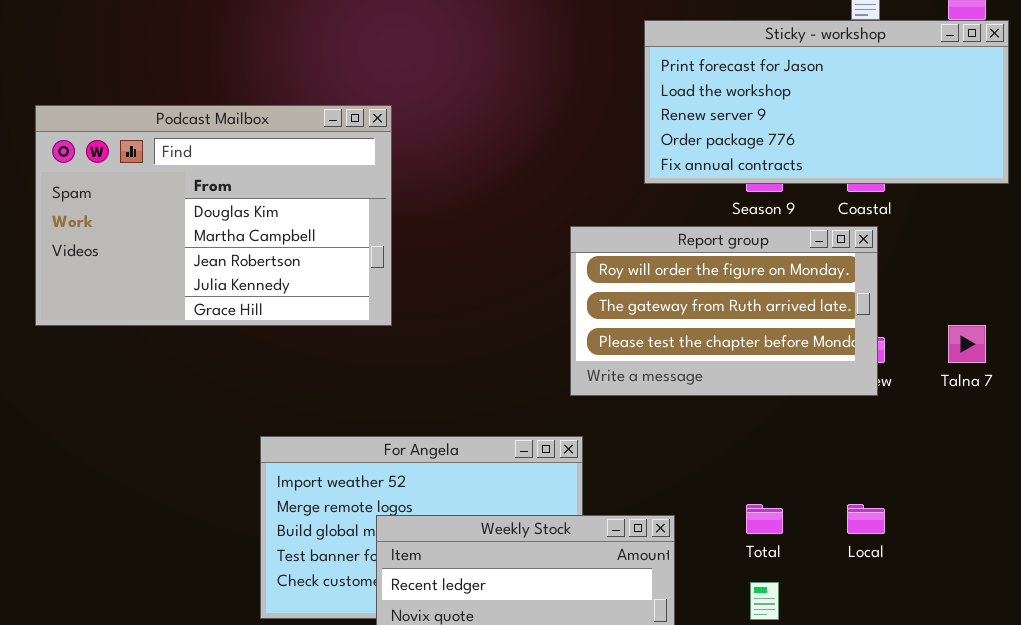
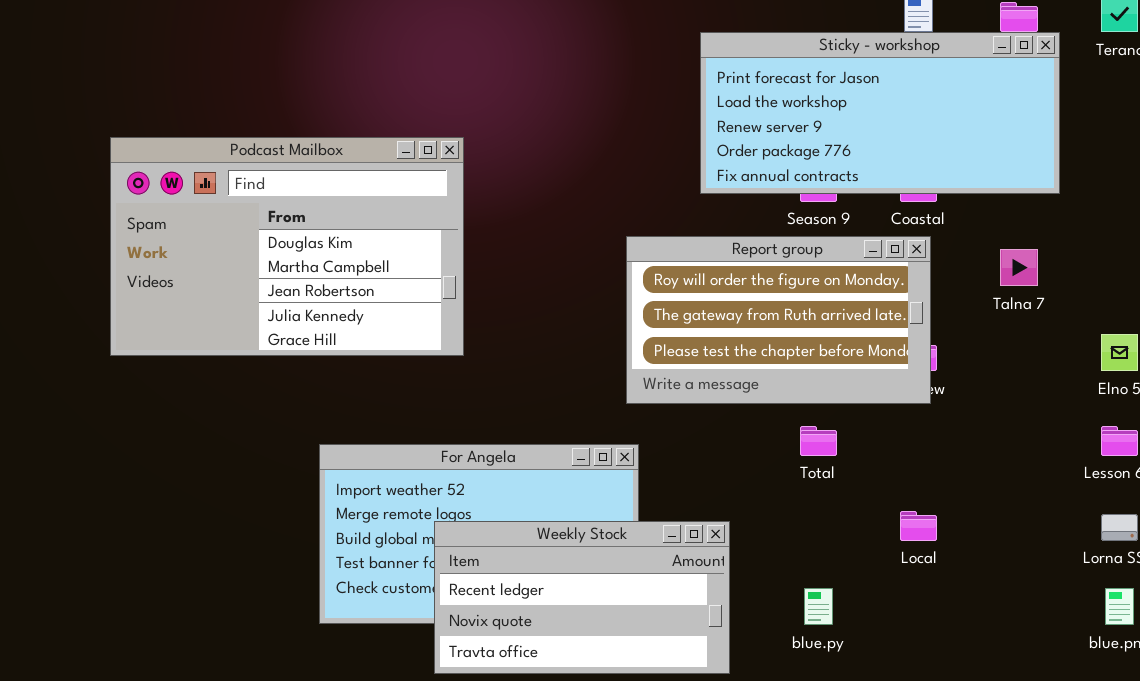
Podcast Mailbox: [35,105,392,326] -> [110,137,464,356], moved
Talna 7: [948,325,986,363] -> [1000,249,1038,286], moved
Total: [746,504,783,534] -> [800,426,837,456], moved

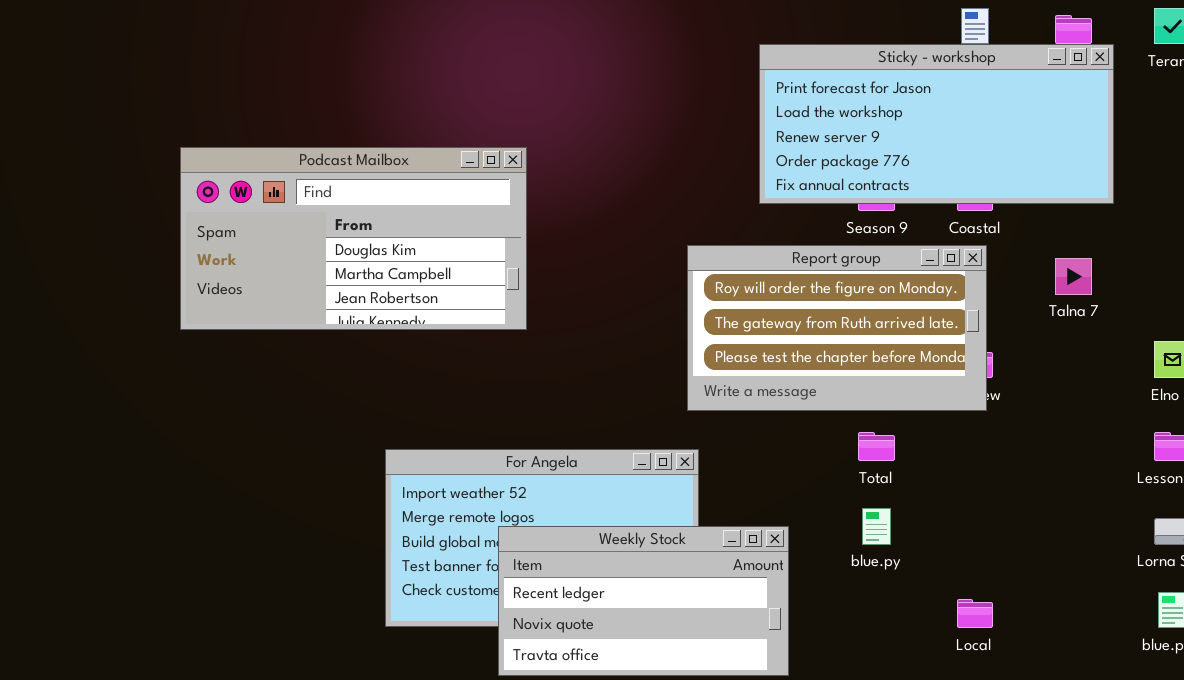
Podcast Mailbox: [110,137,464,356] -> [180,147,527,330], resized
Local: [900,511,937,541] -> [957,599,993,628], moved
blue.py: [804,588,833,625] -> [862,508,891,545], moved

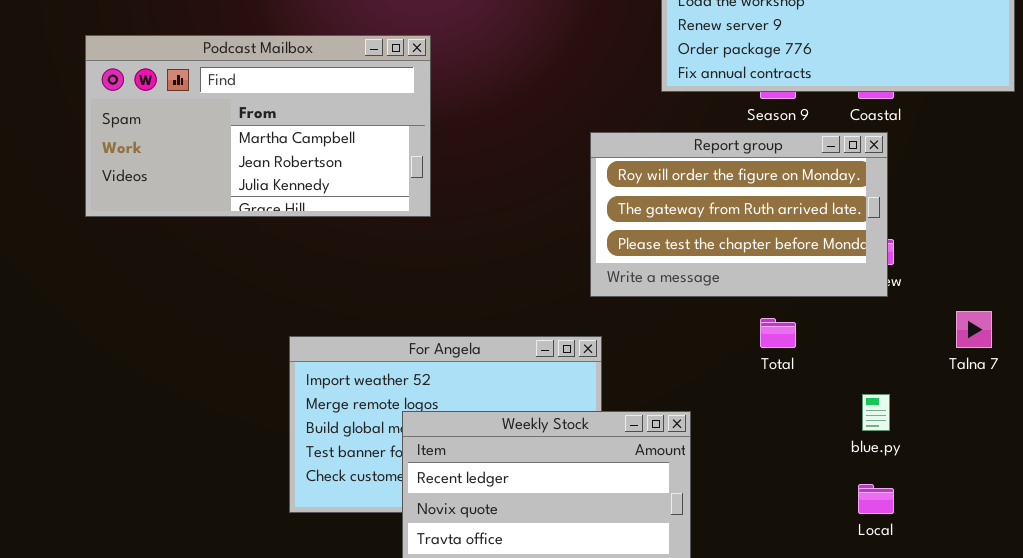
Podcast Mailbox: [180,147,527,330] -> [85,35,431,217], scrolled down 1 row
Talna 7: [1055,258,1092,295] -> [956,311,992,348], moved
blue.py: [862,508,891,545] -> [862,394,890,431], moved

